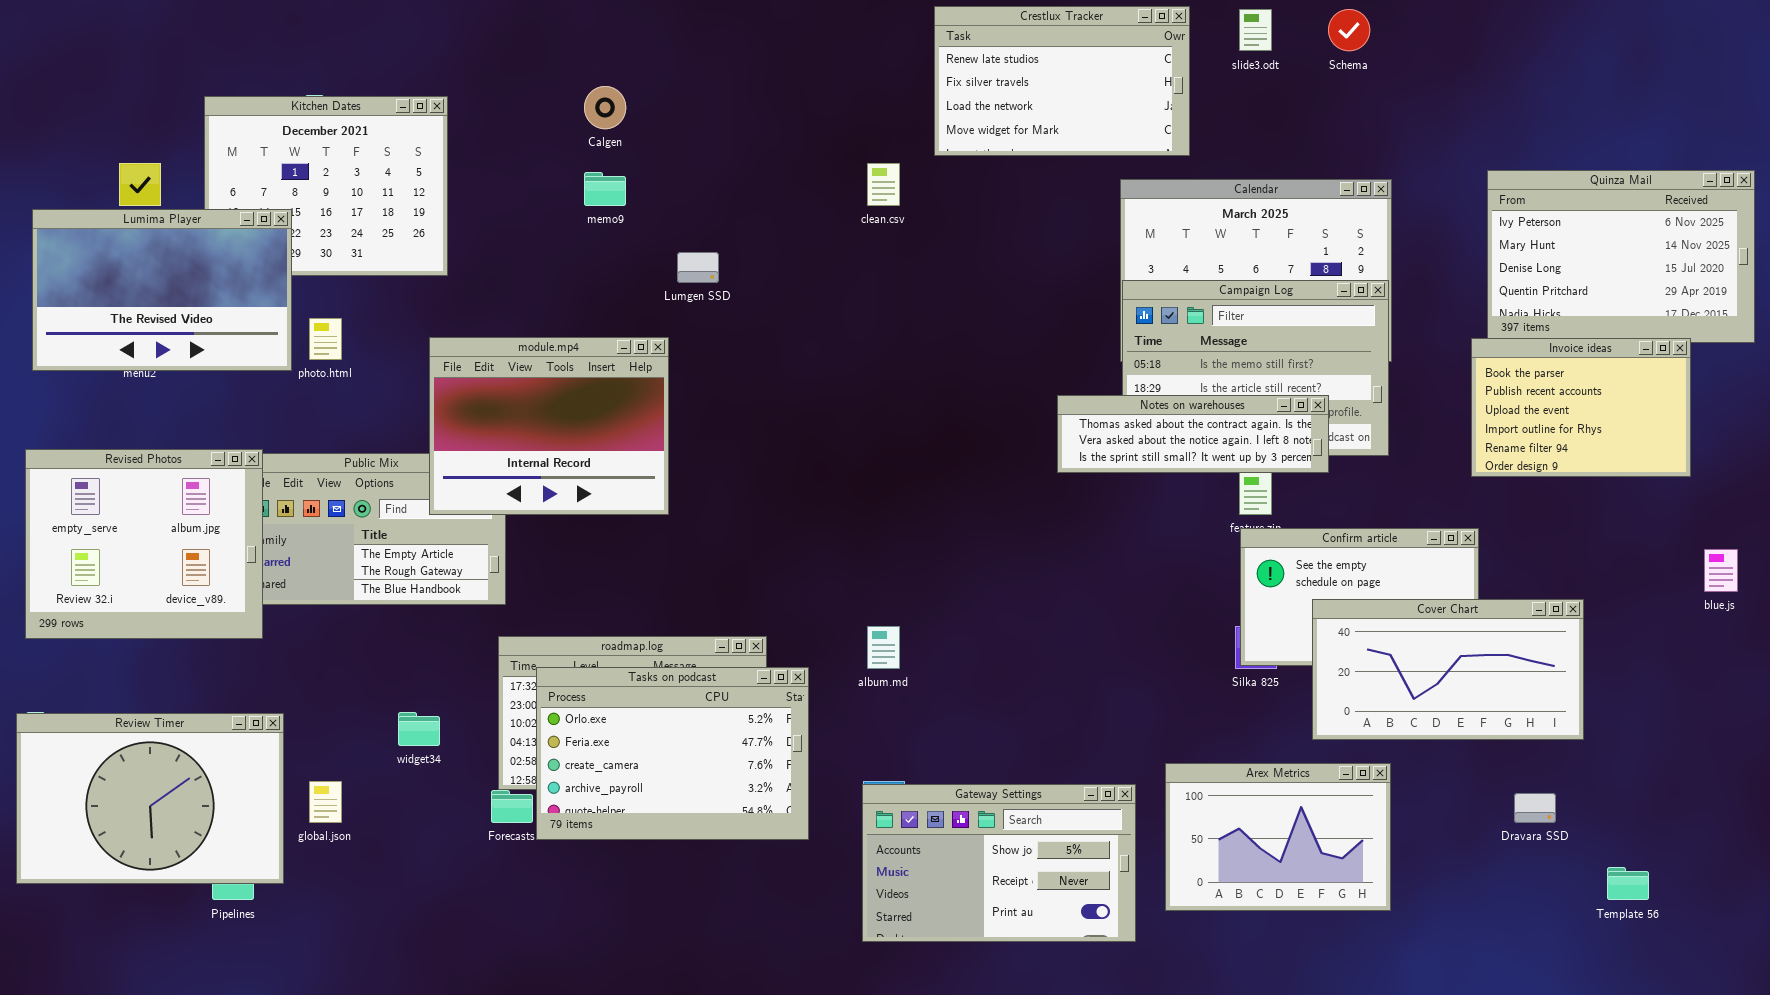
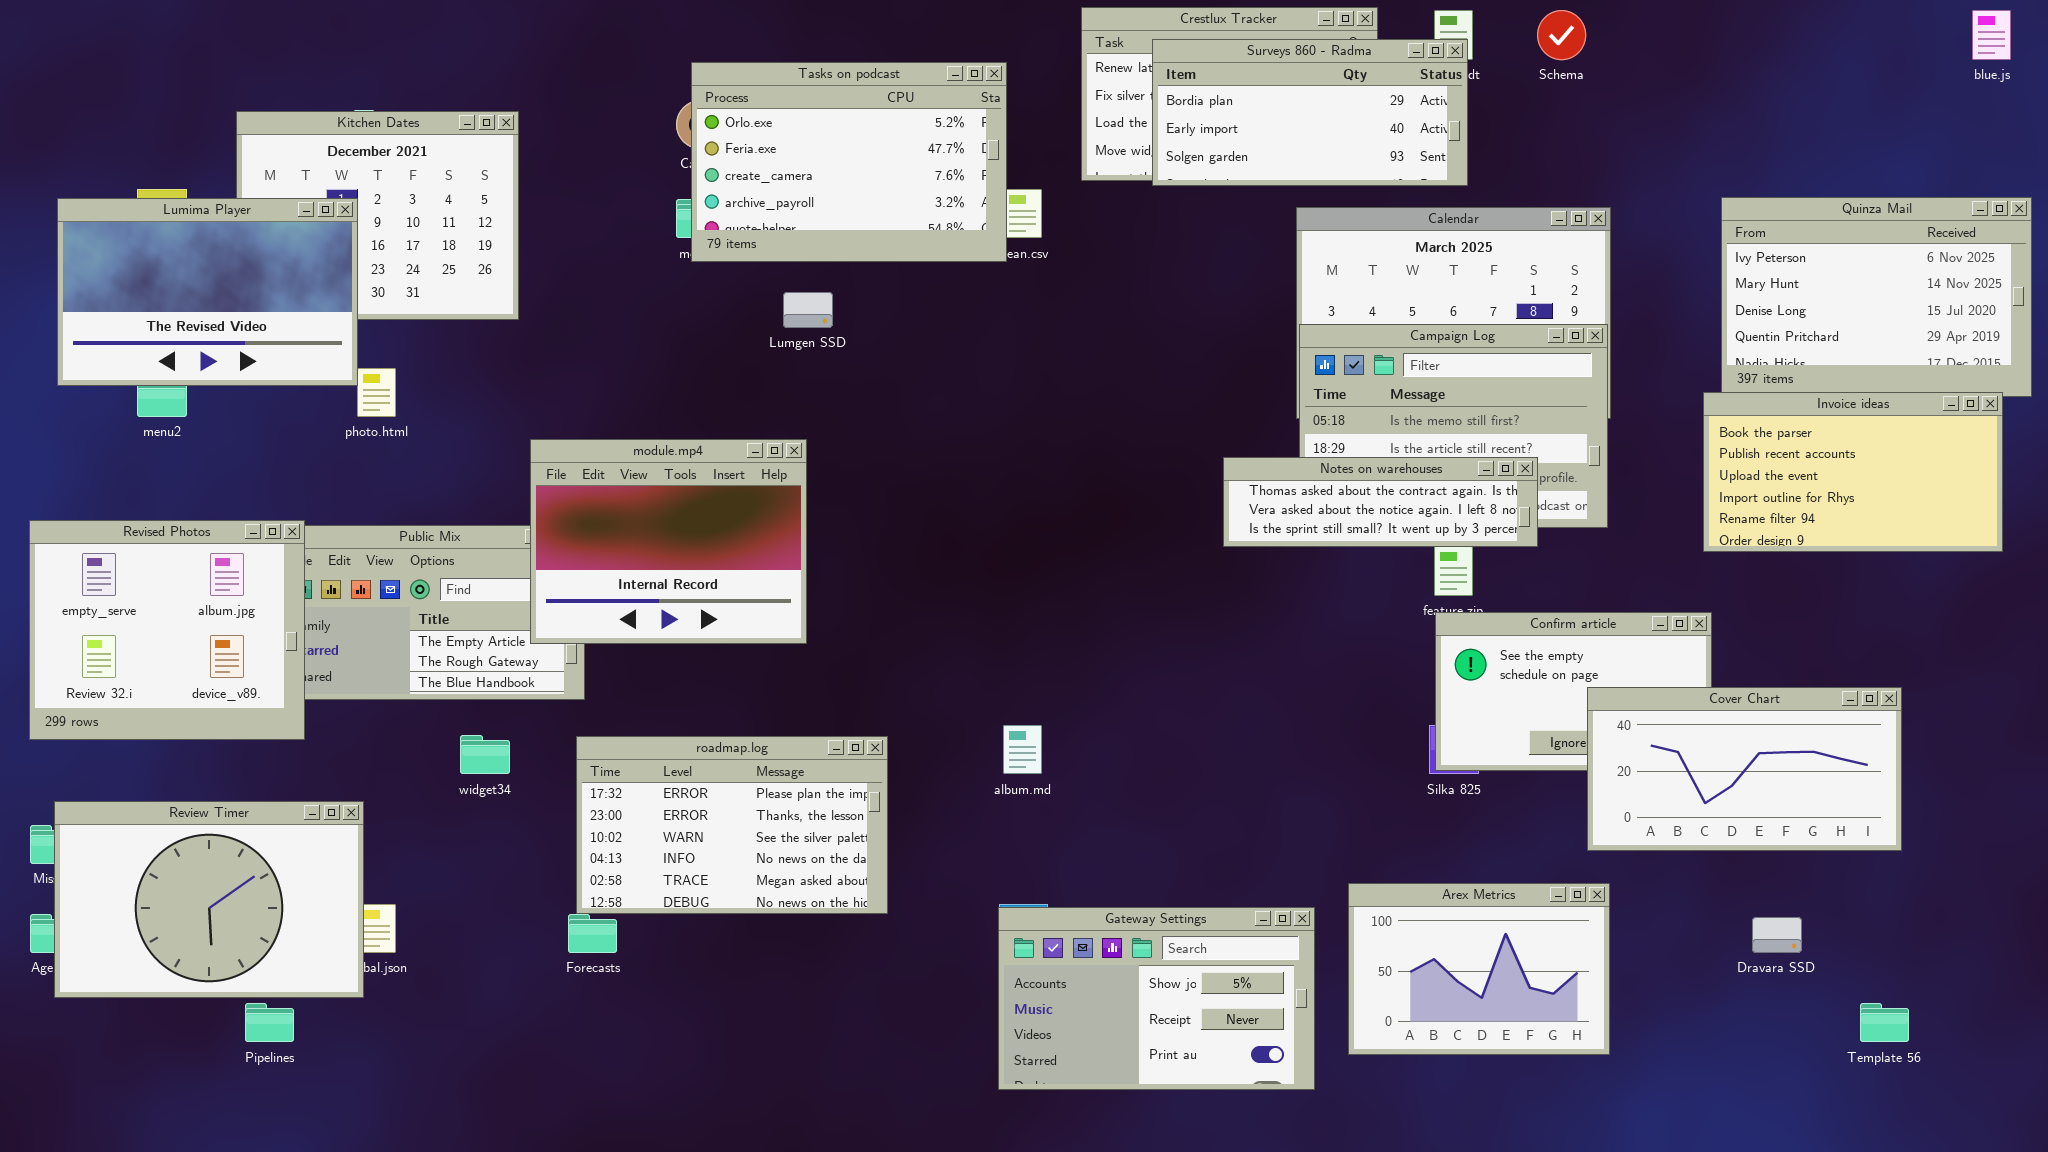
Surveys 860 - Radma: none -> [1152,39,1468,186], opened
Lumima Player: [32,209,292,371] -> [57,198,358,386], moved
module.mp4: [429,337,669,515] -> [530,439,807,644], moved
Invoice ideas: [1471,338,1691,477] -> [1703,392,2003,552], resized
blue.js: [1704,549,1738,592] -> [1972,10,2011,60], moved
Cover Chart: [1312,599,1584,740] -> [1587,687,1902,851], moved
Tasks on podcast: [536,667,809,840] -> [691,62,1007,262], moved
widget34: [398,712,440,746] -> [460,735,510,774], moved
Review Timer: [16,713,284,884] -> [54,801,364,998], moved

